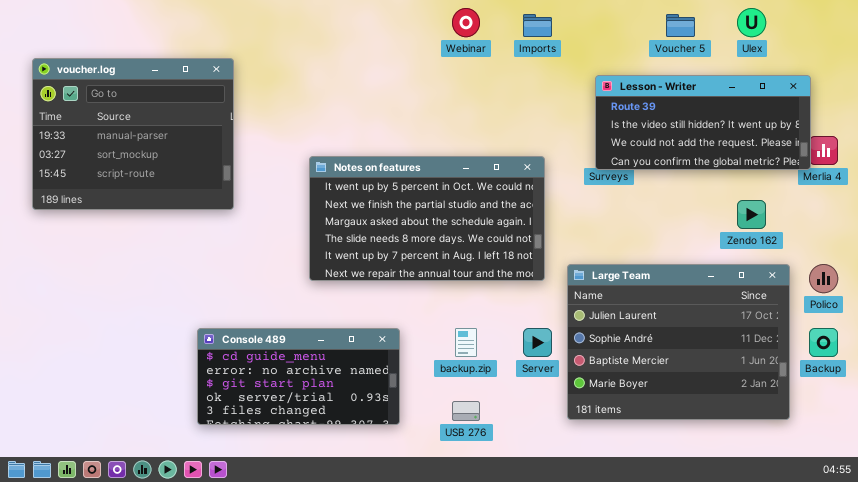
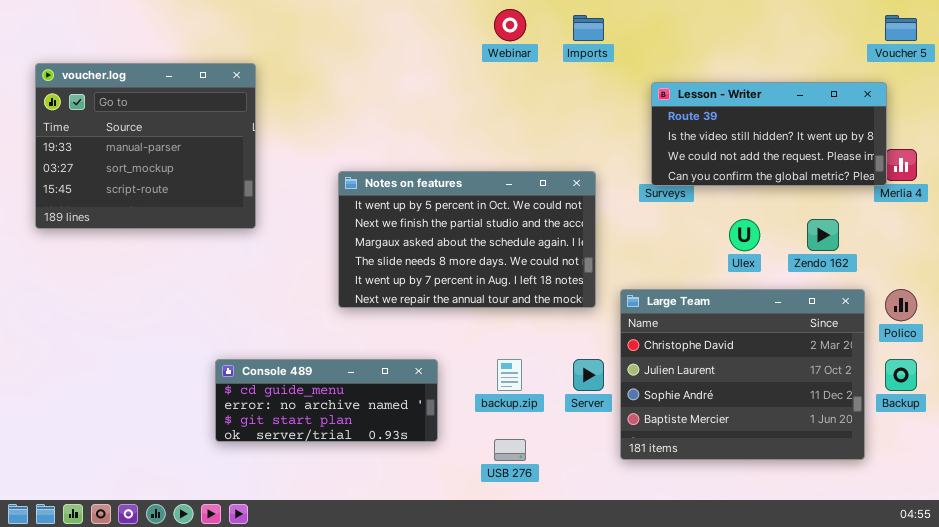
Ulex: [737,8,766,37] -> [729,219,760,251], moved
Voucher 5: [666,14,695,37] -> [885,15,917,41], moved
Large Team: [567,264,790,420] -> [620,289,865,460], scrolled up 1 row
Console 489: [197,328,400,425] -> [215,359,438,442], resized

